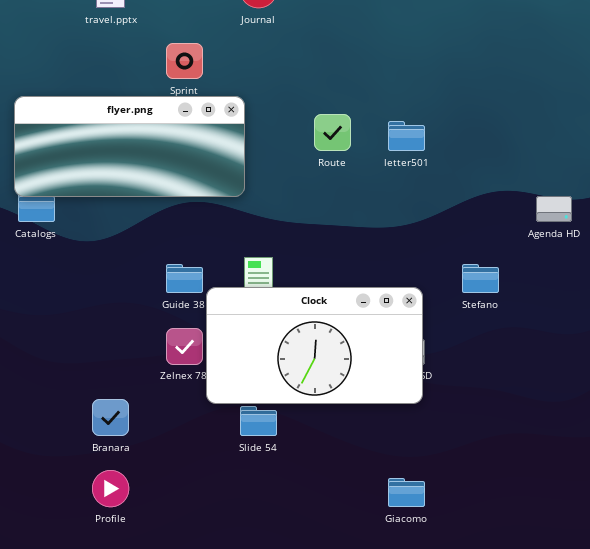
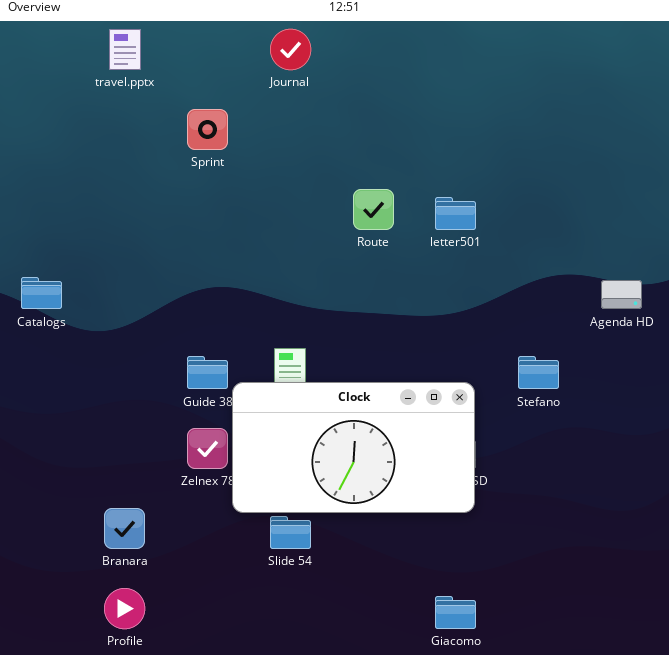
flyer.png: [14,96,245,197] -> none, closed

